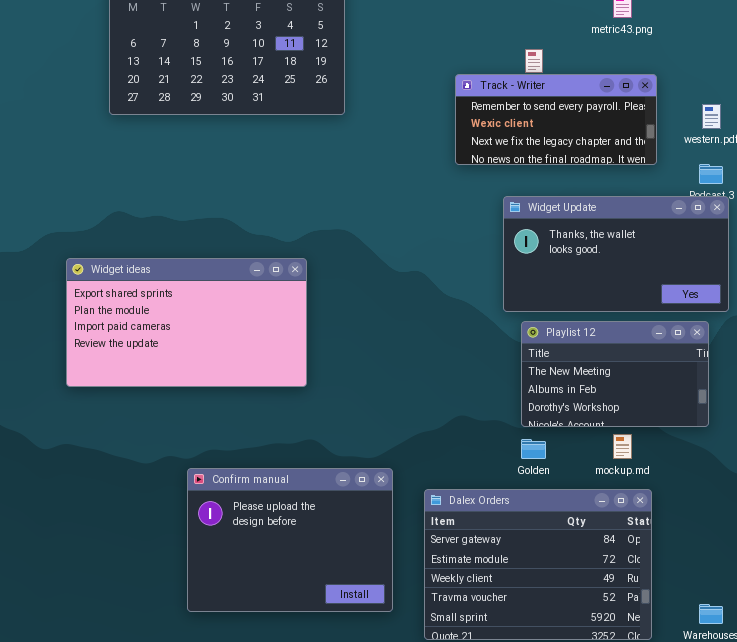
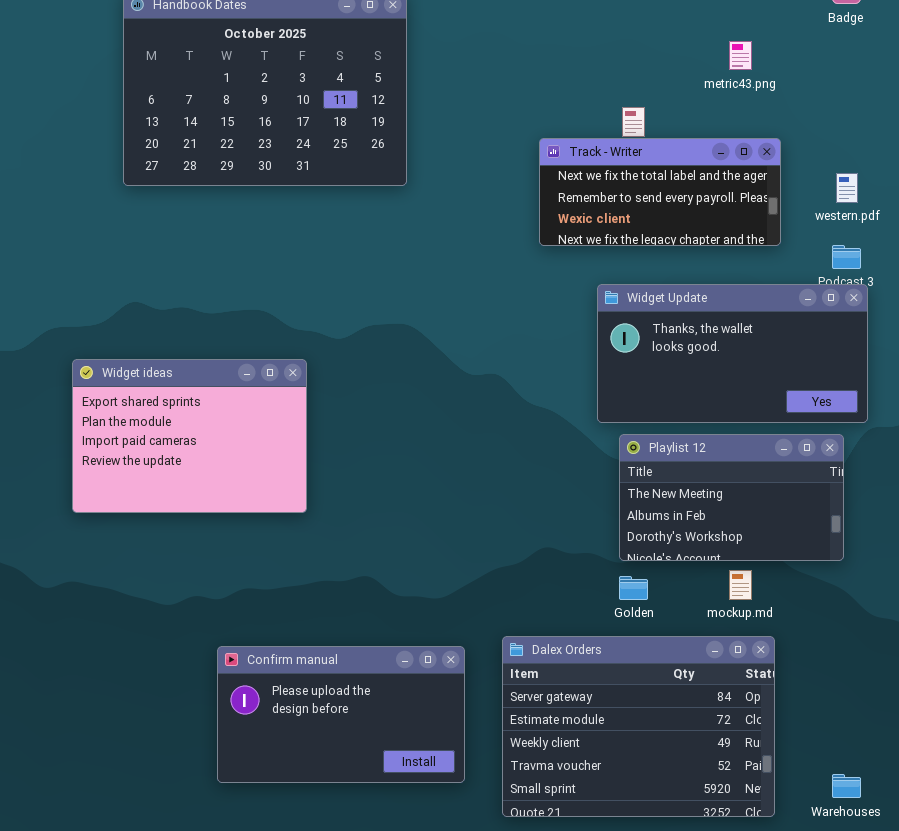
Track - Writer: [455,74,657,165] -> [539,138,781,246], scrolled up 1 row
Widget ideas: [66,258,307,387] -> [72,359,307,513], resized
Confirm manual: [187,468,393,612] -> [217,646,465,783], resized

